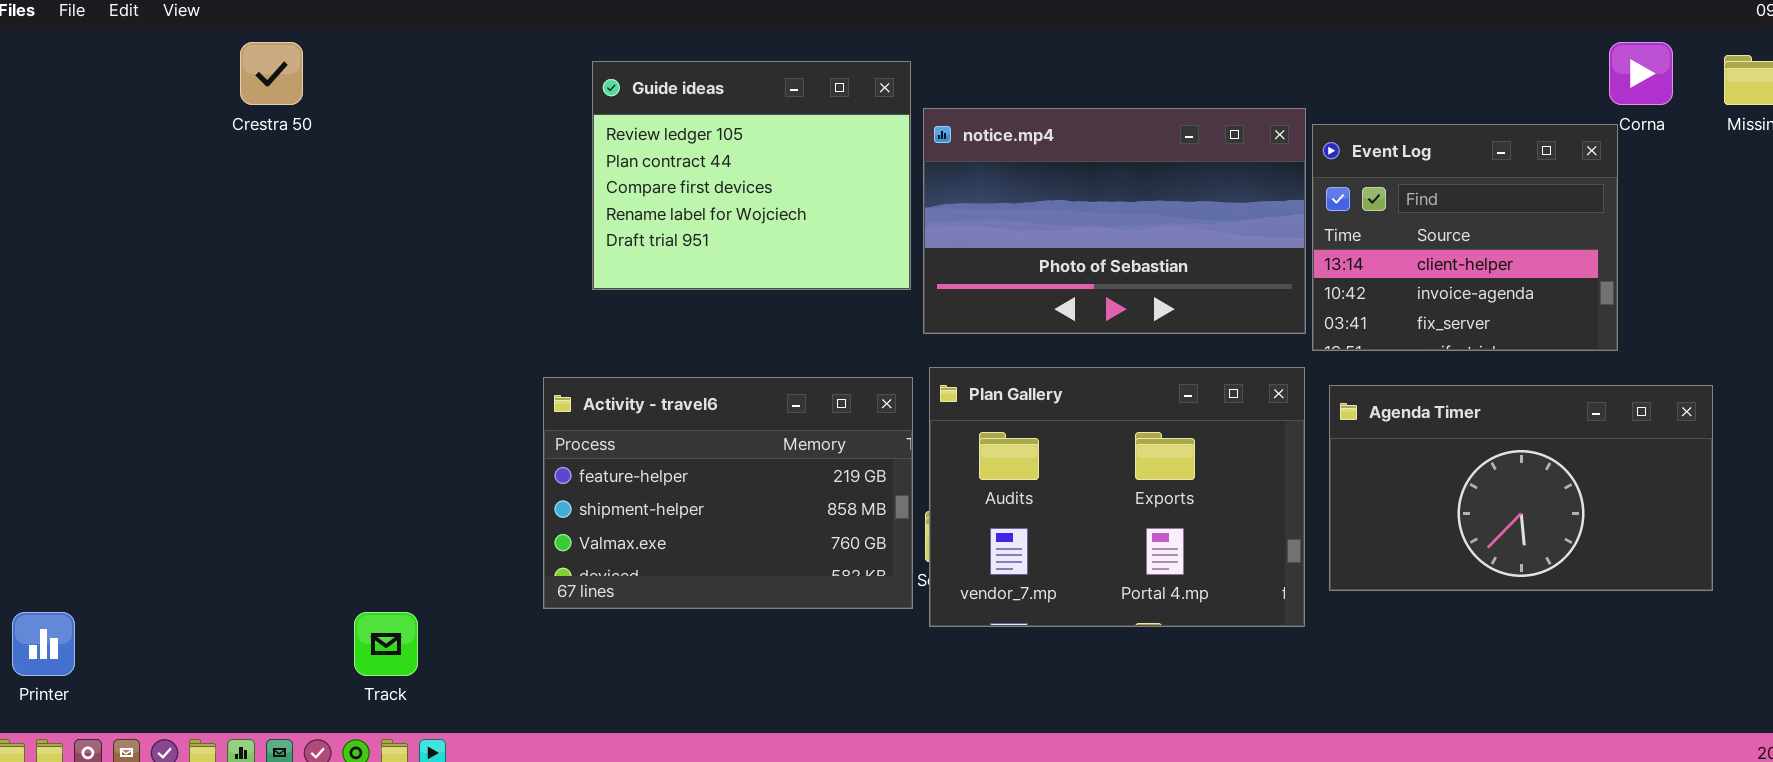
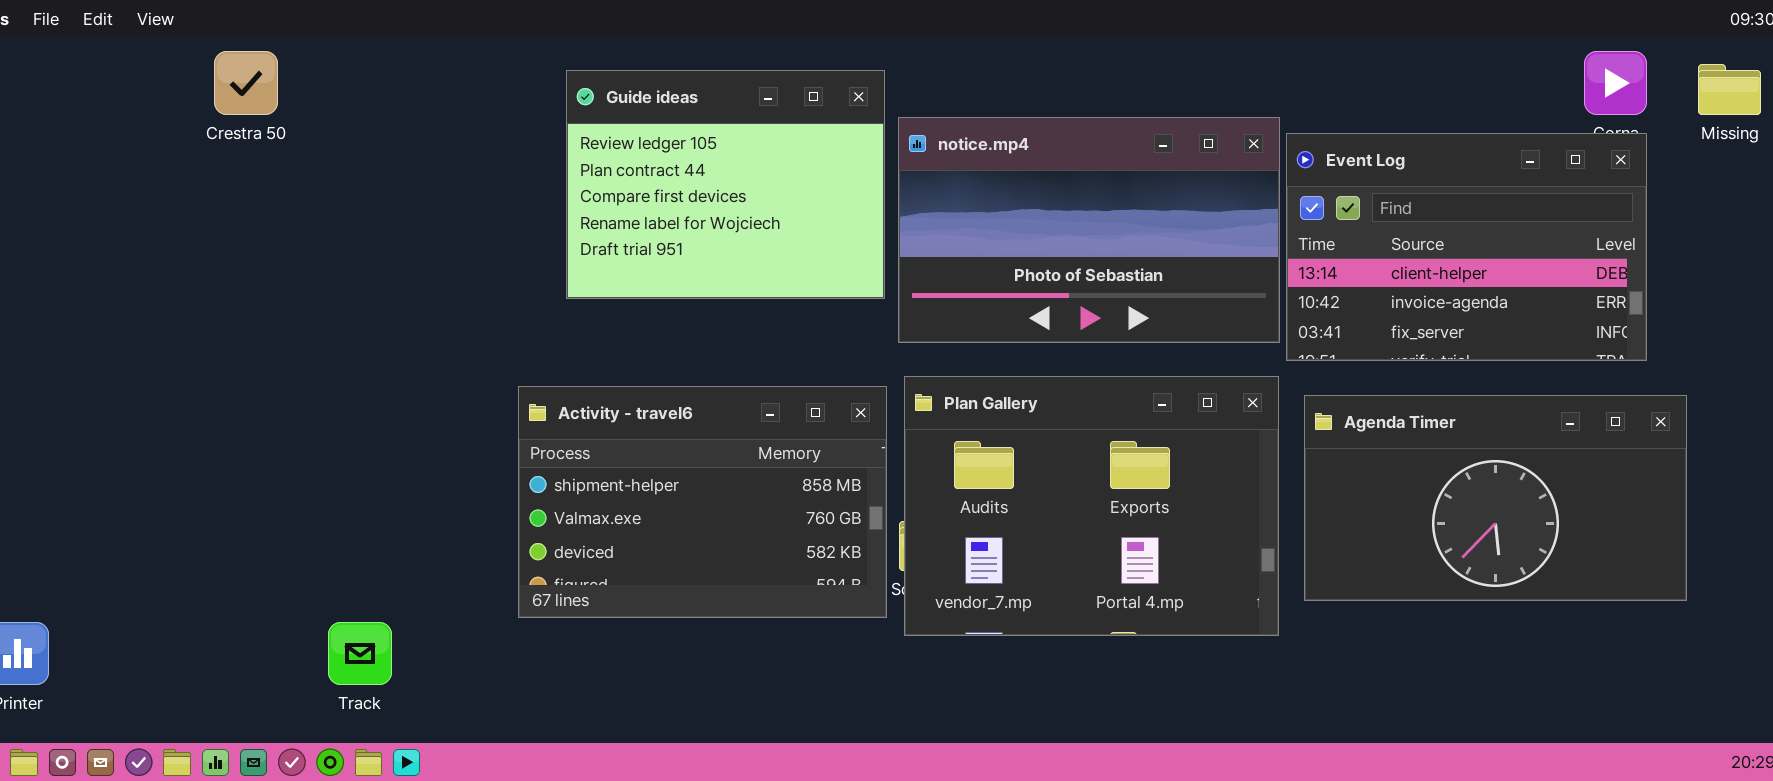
Event Log: [1312,124,1618,351] -> [1286,133,1647,361], resized
Activity - travel6: [543,377,913,609] -> [518,386,887,618], scrolled down 1 row

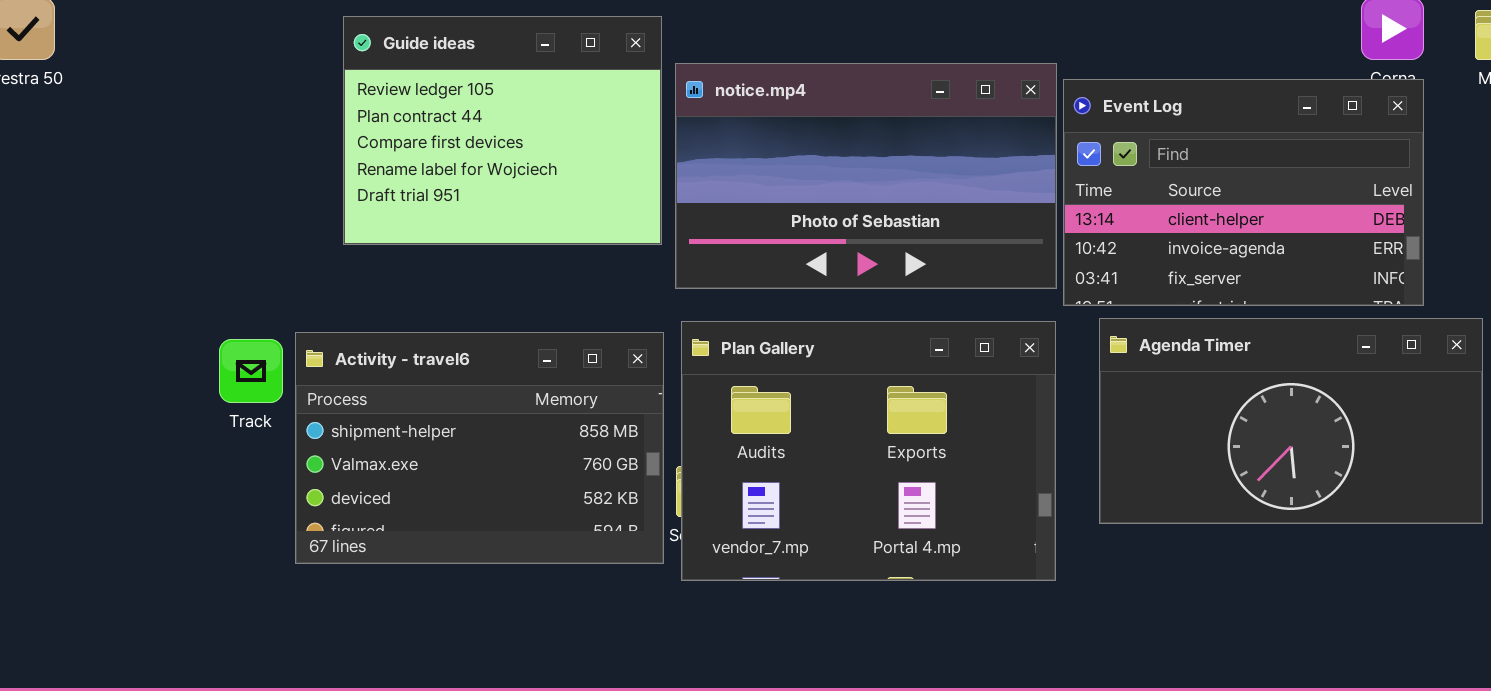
Agenda Timer: [1304,395,1687,601] -> [1099,318,1483,524], moved
Track: [328,622,392,685] -> [219,339,283,403], moved

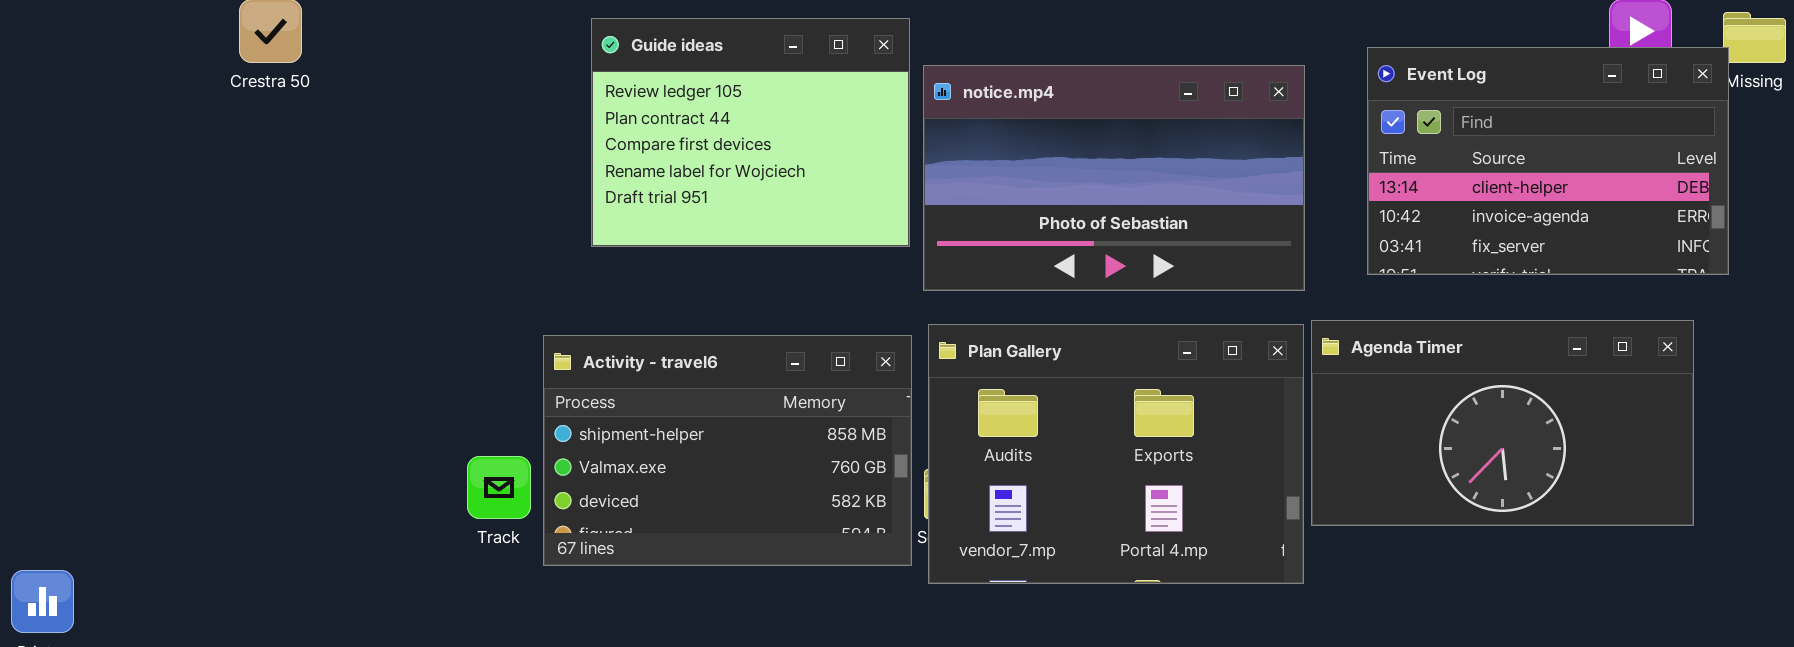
Event Log: [1063,79,1424,306] -> [1367,47,1729,275], moved
Agenda Timer: [1099,318,1483,524] -> [1311,320,1694,526], moved
Track: [219,339,283,403] -> [467,456,531,519], moved

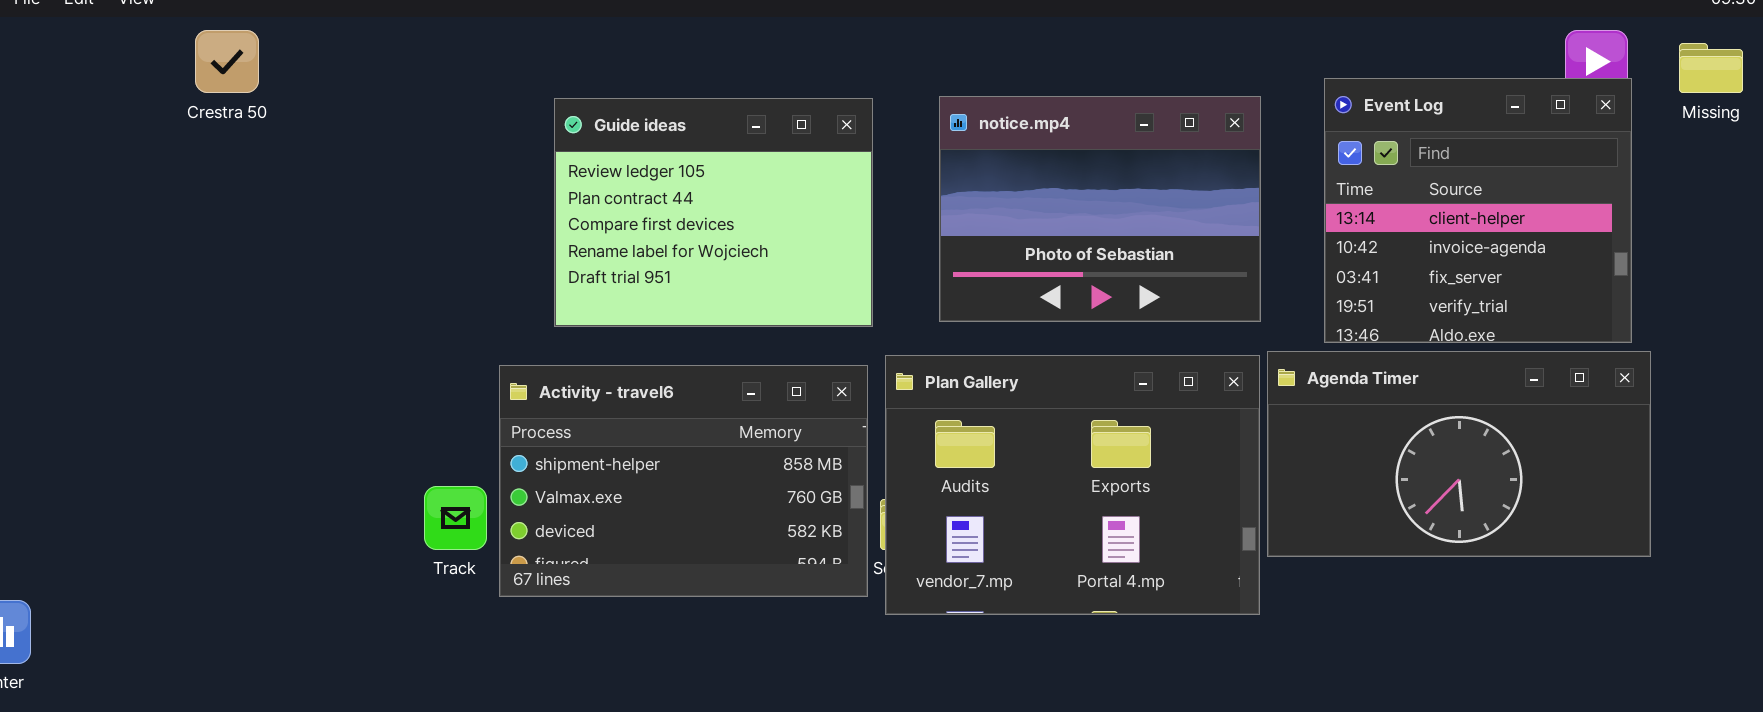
Guide ideas: [591,18,910,247] -> [554,98,873,327], moved
Event Log: [1367,47,1729,275] -> [1324,78,1632,343], resized
notice.mp4: [923,65,1305,291] -> [939,96,1261,322], resized

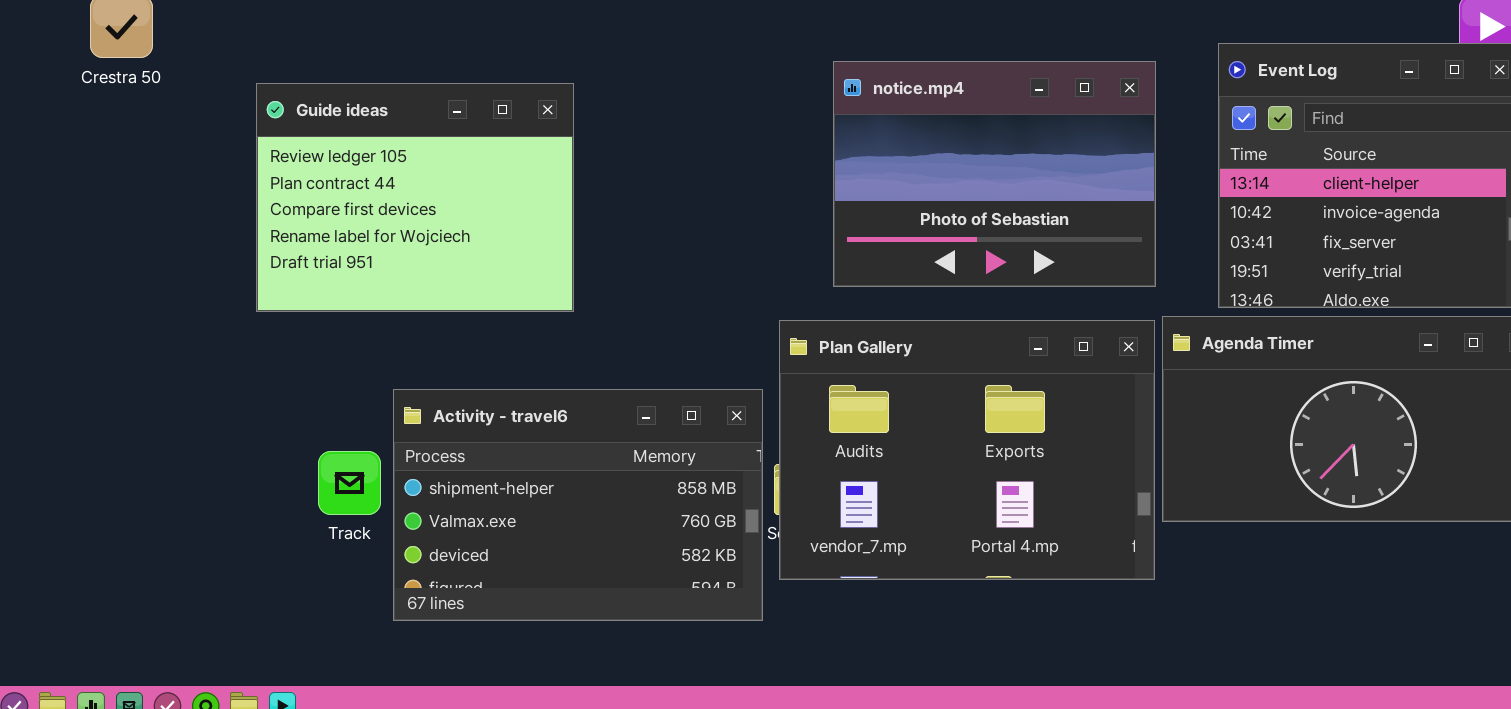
Guide ideas: [554,98,873,327] -> [256,83,574,312], moved
Activity - travel6: [499,365,868,597] -> [393,389,763,621], moved

